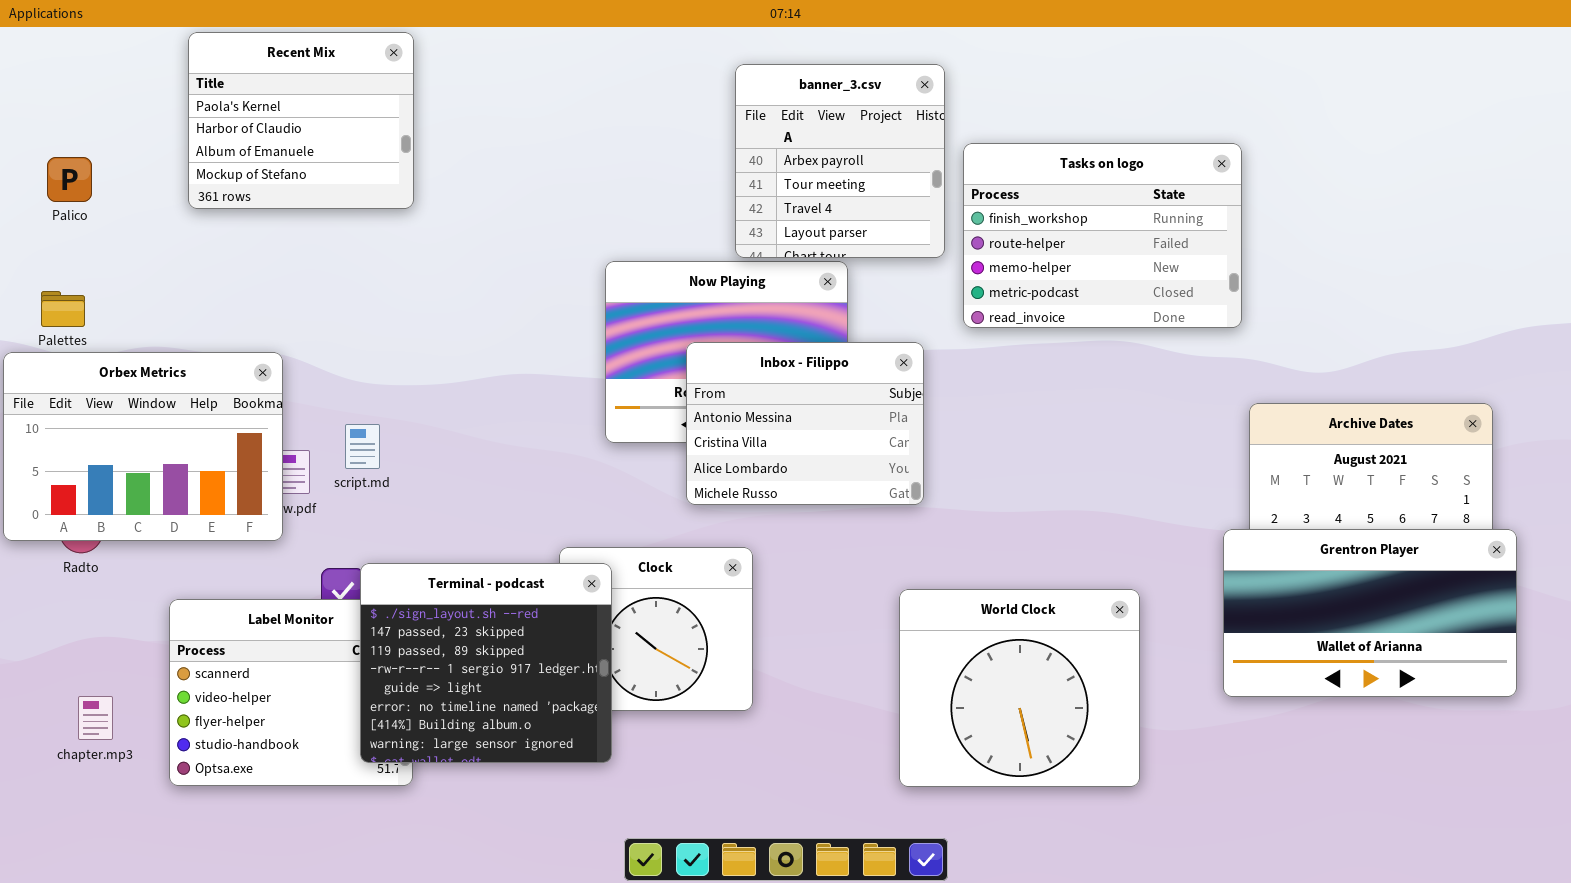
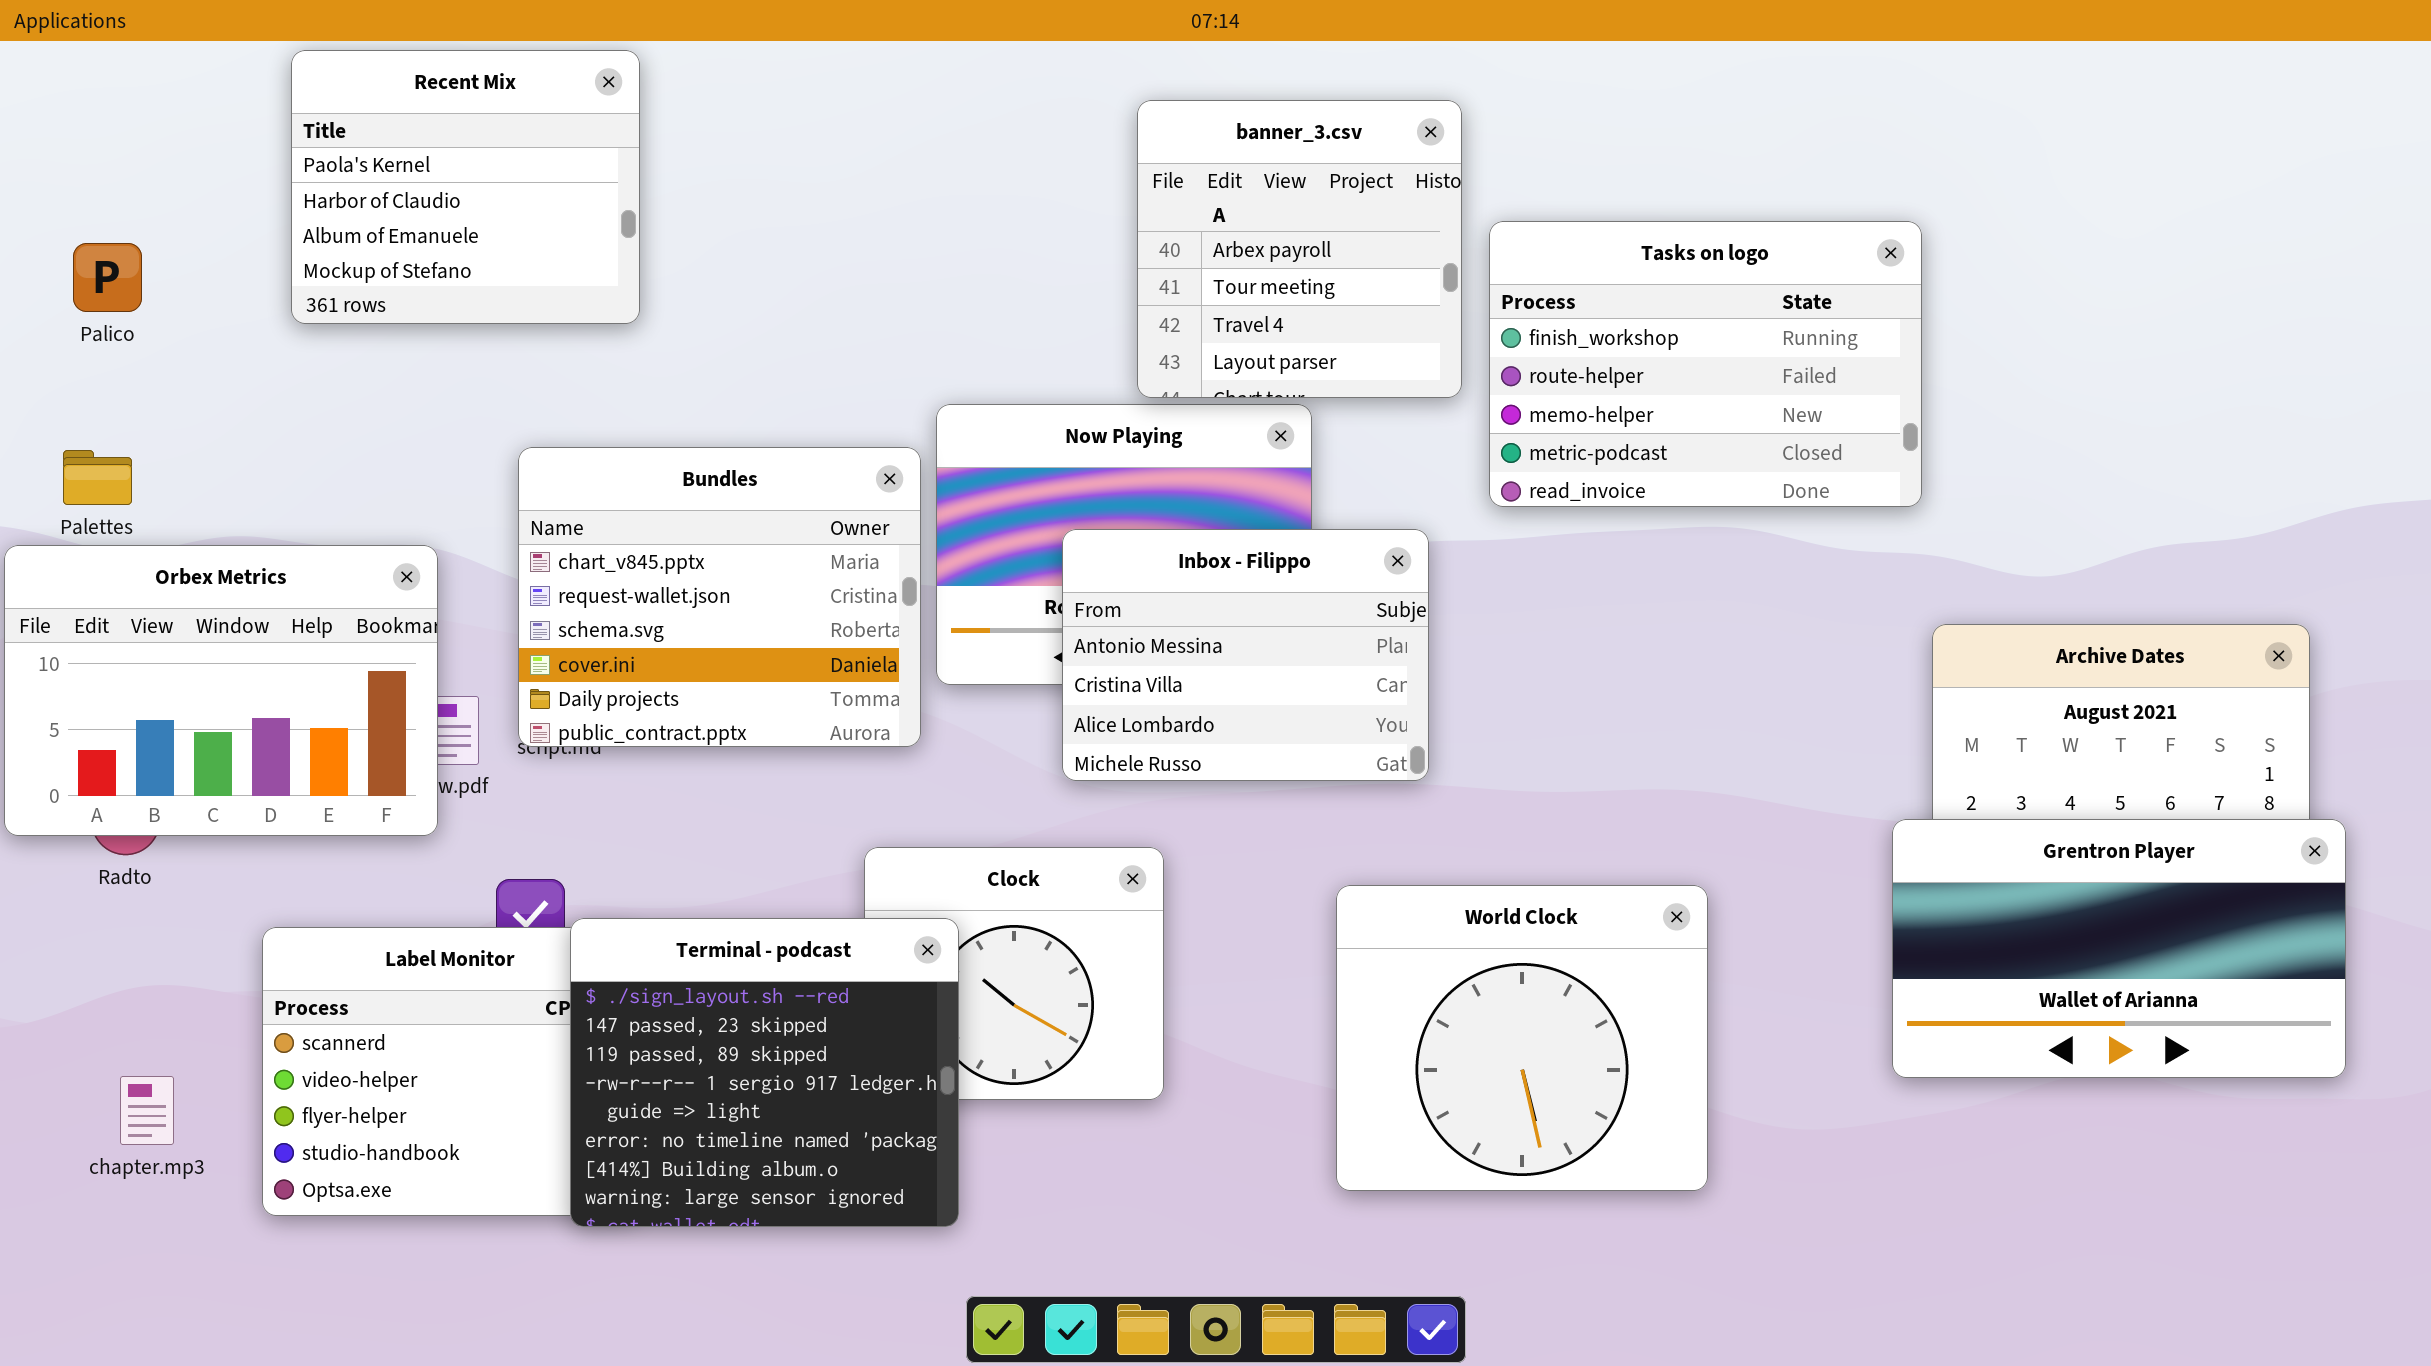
Bundles: none -> [518,447,921,747], opened
Terminal - podcast: [360,563,612,763] -> [570,918,959,1227], moved
World Clock: [899,589,1140,787] -> [1336,885,1708,1191], moved

